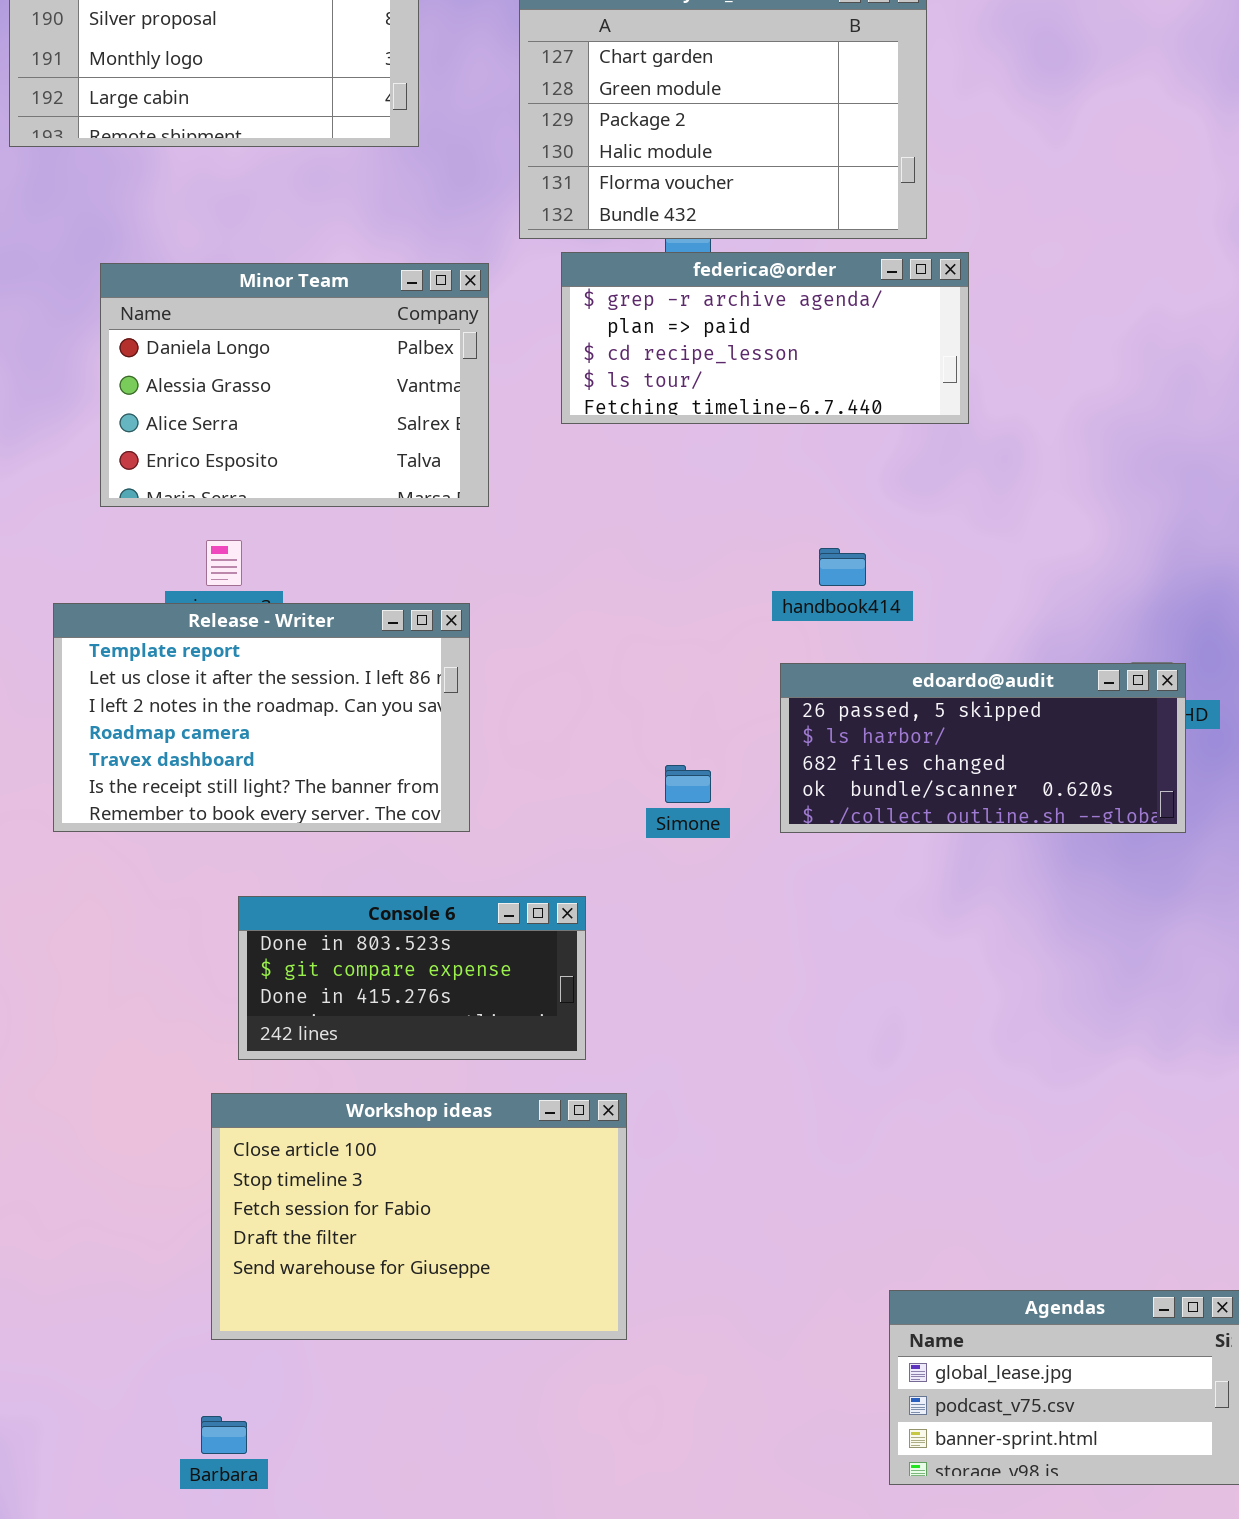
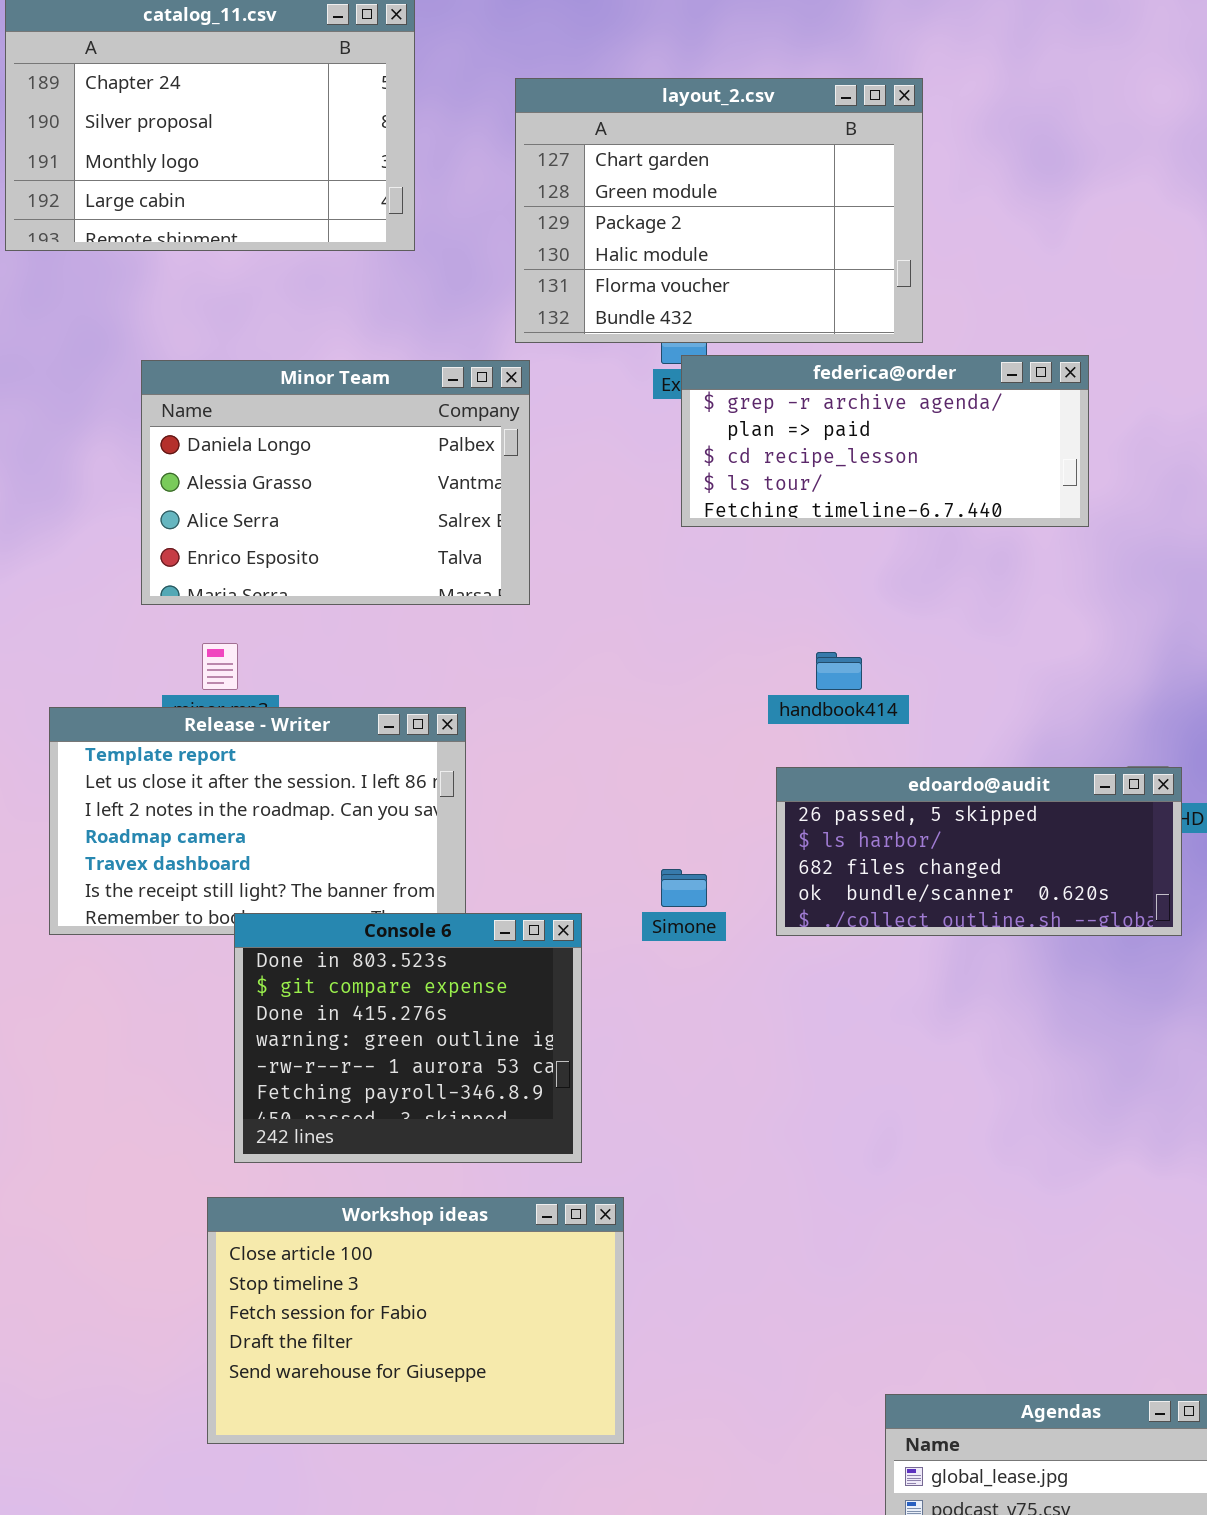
federica@order: [561,252,969,424] -> [681,355,1089,527], moved
Minor Team: [100,263,489,507] -> [141,360,530,605], moved
Console 6: [238,896,586,1060] -> [234,913,582,1163], resized

